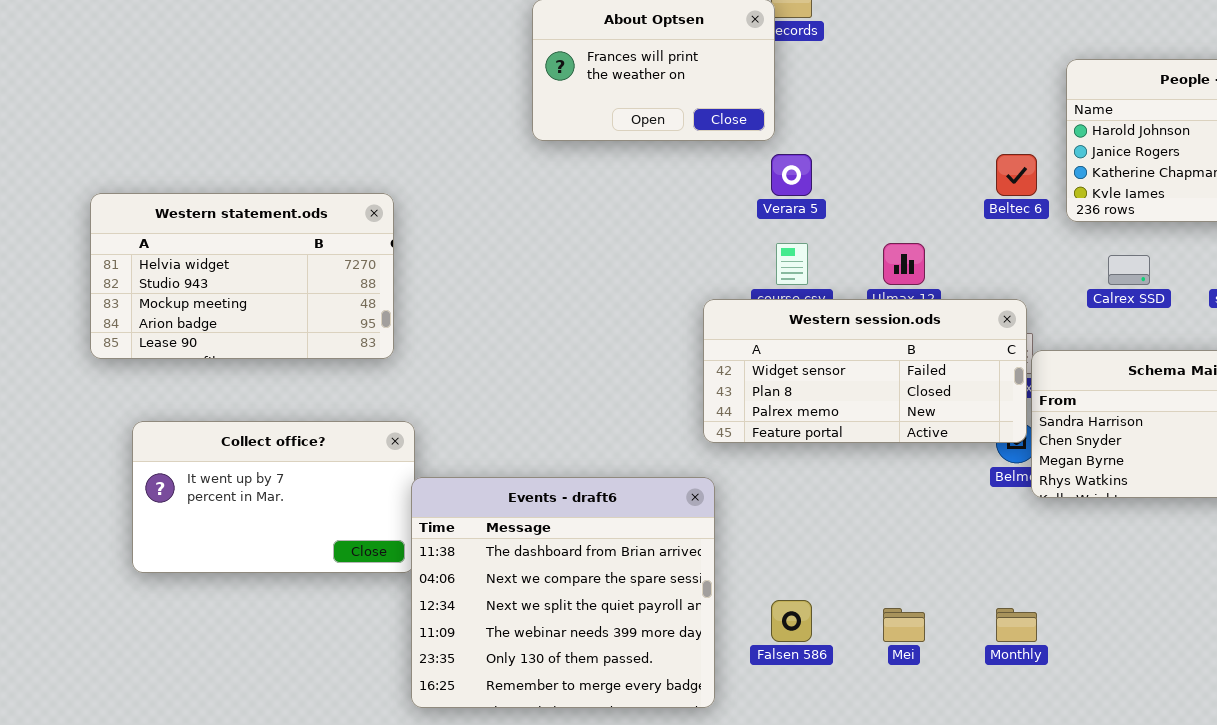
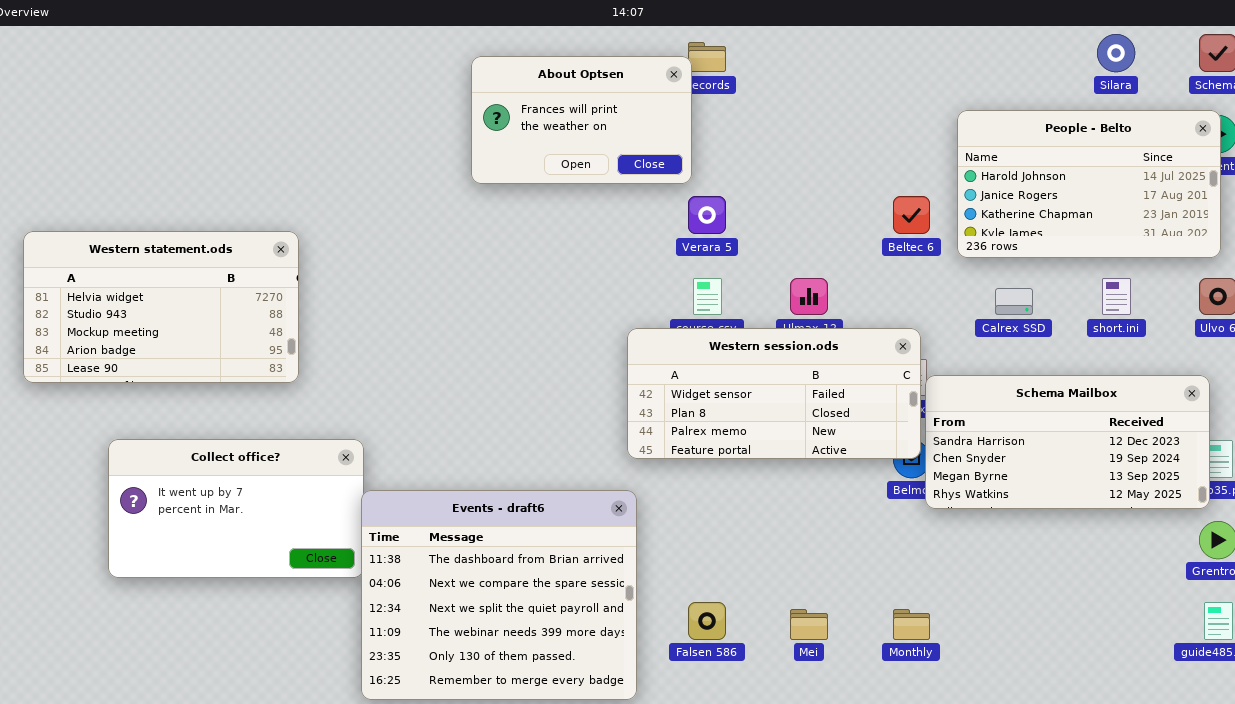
Western statement.ods: [90,193,394,359] -> [23,231,299,383], moved

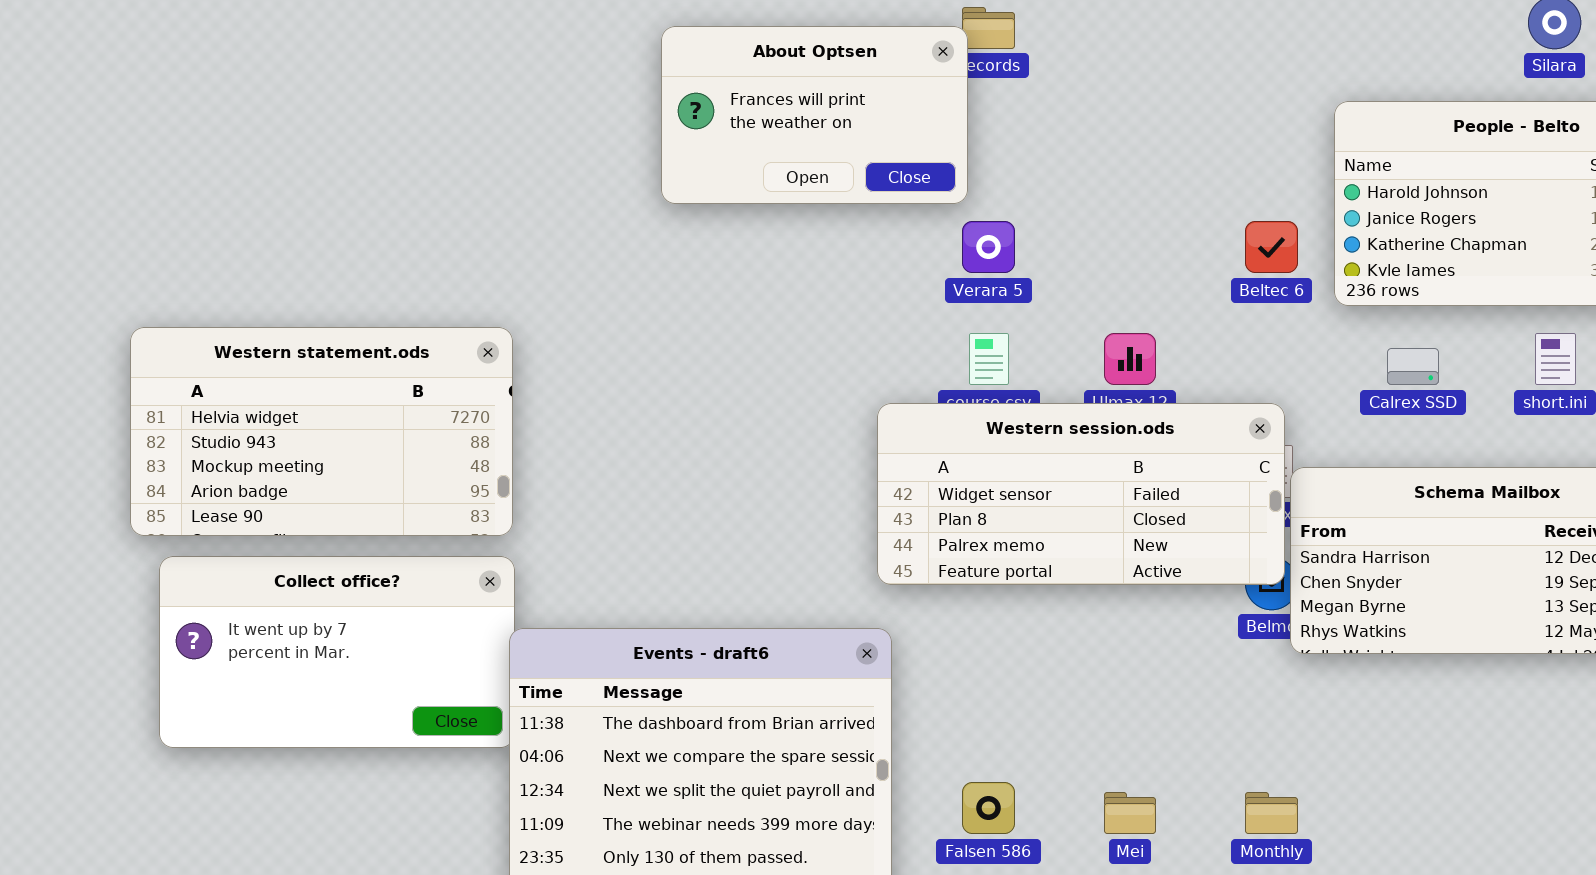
Western statement.ods: [23,231,299,383] -> [130,327,513,536], moved

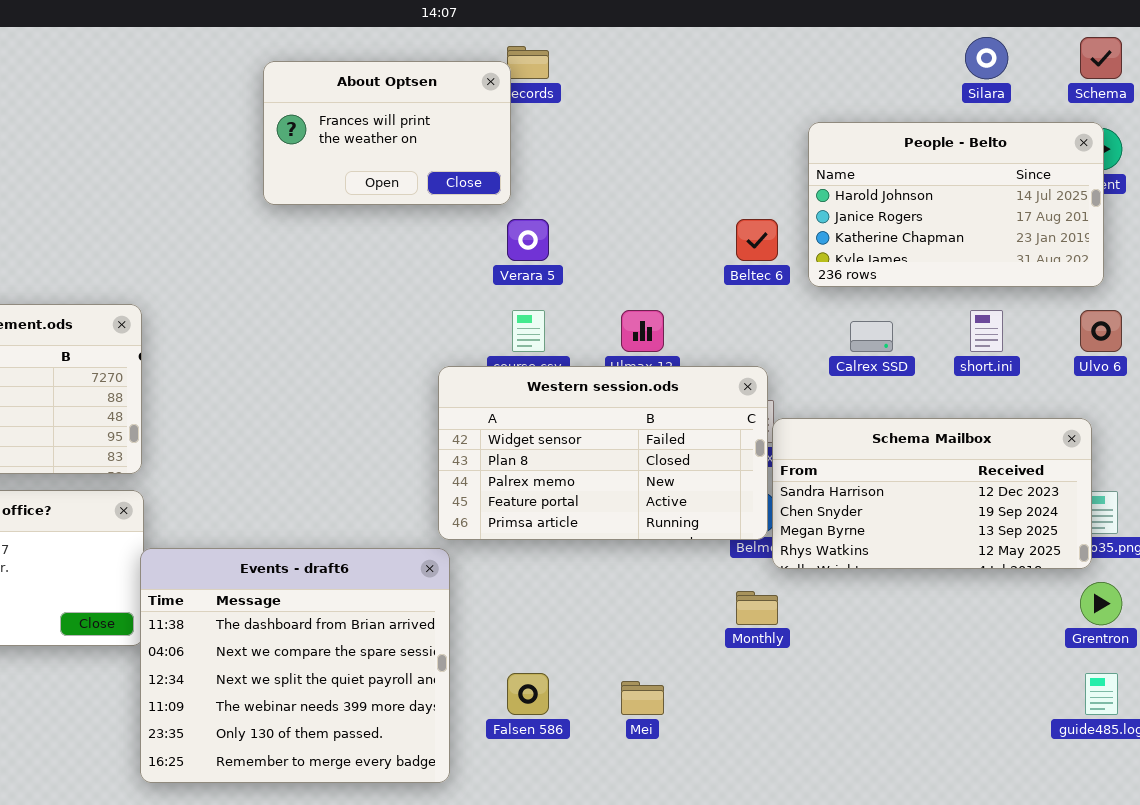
Western session.ods: [877,403,1285,585] -> [438,366,768,540], resized
Monthly: [1245,792,1298,834] -> [736,591,778,625], moved

